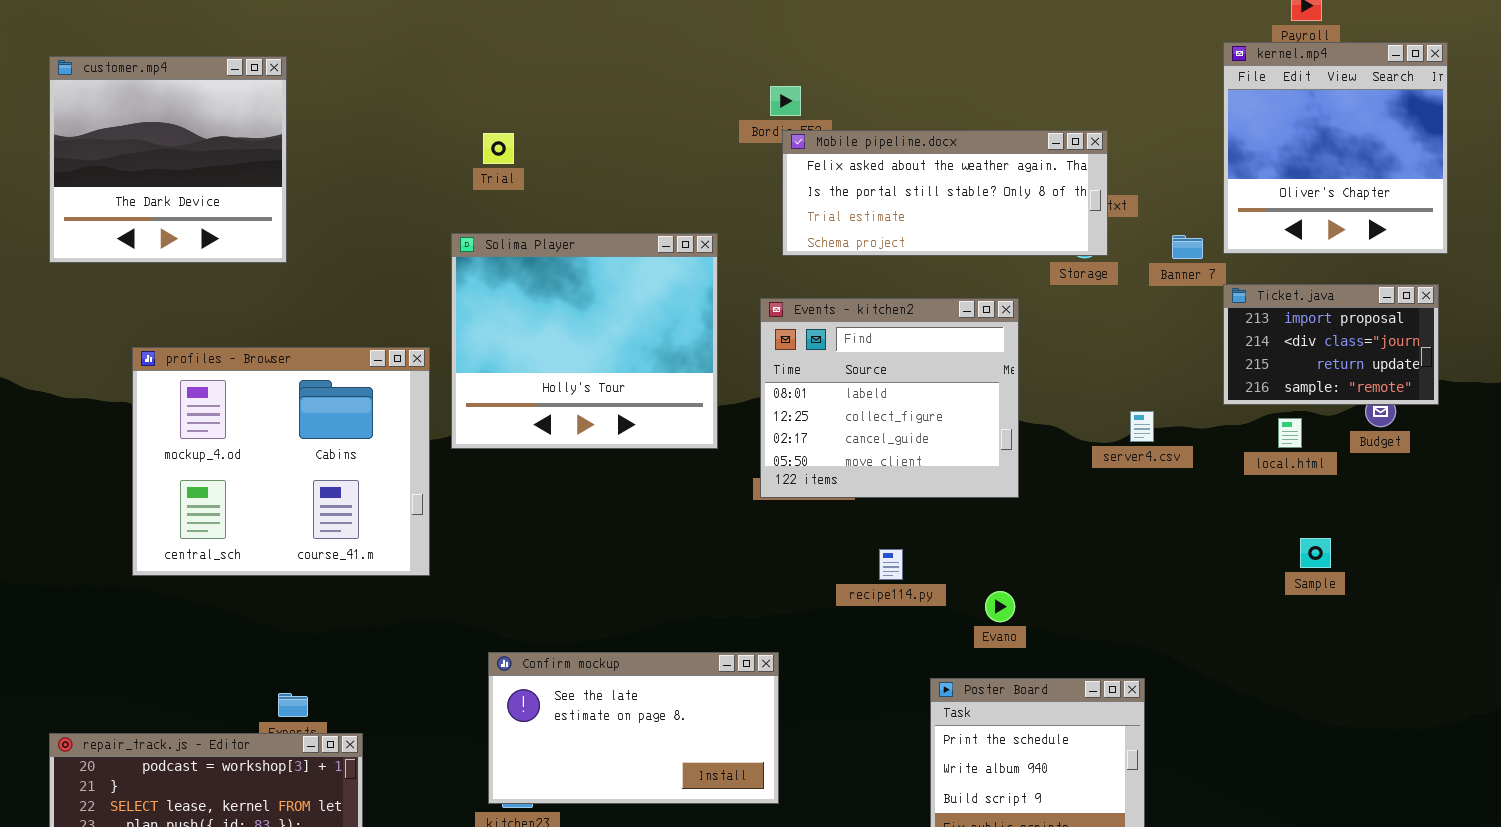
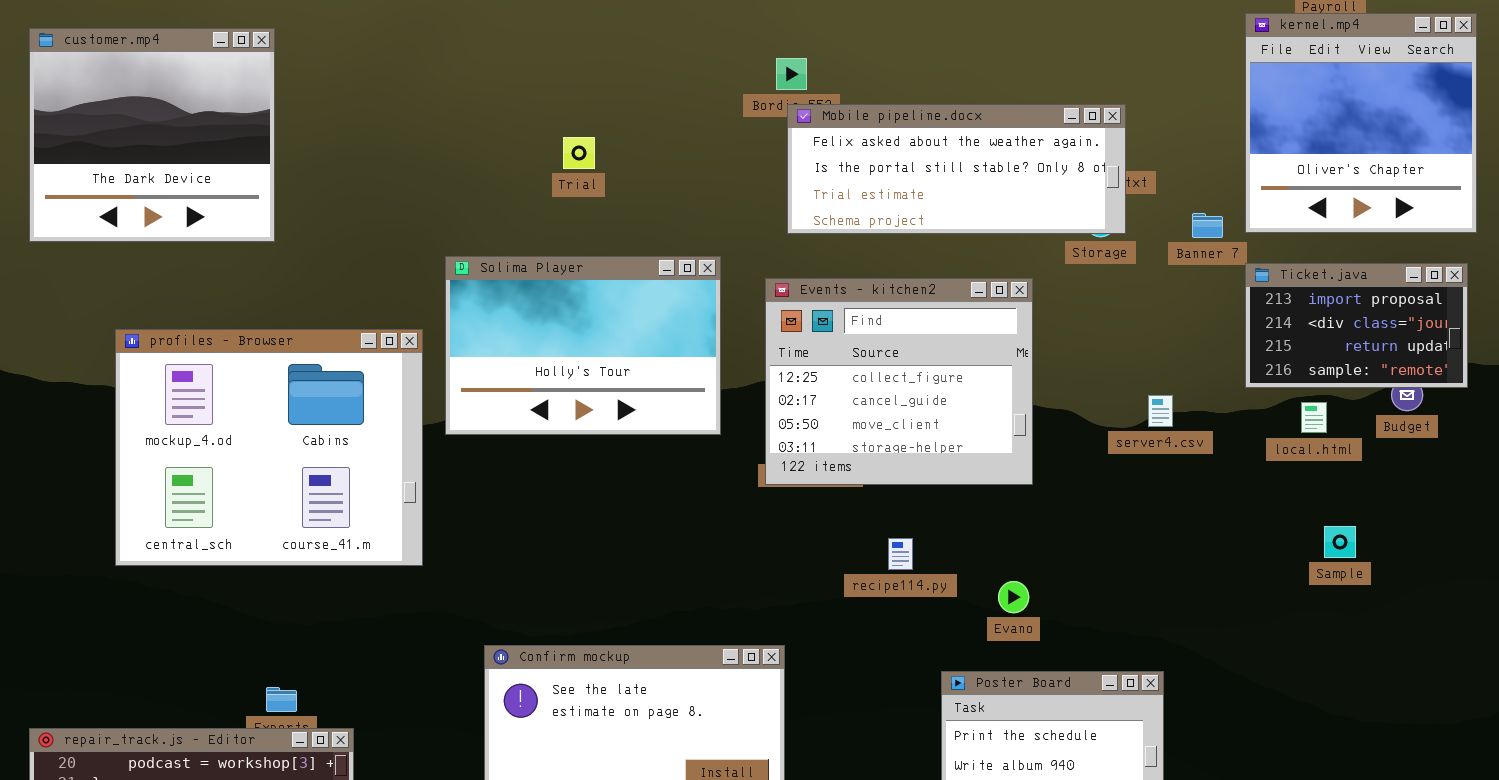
Trial: [483,133,514,164] -> [563,137,595,169], moved
Solima Player: [451,233,718,449] -> [445,256,721,435], resized
Events - kitchen2: [760,298,1019,498] -> [765,278,1033,485], scrolled down 1 row

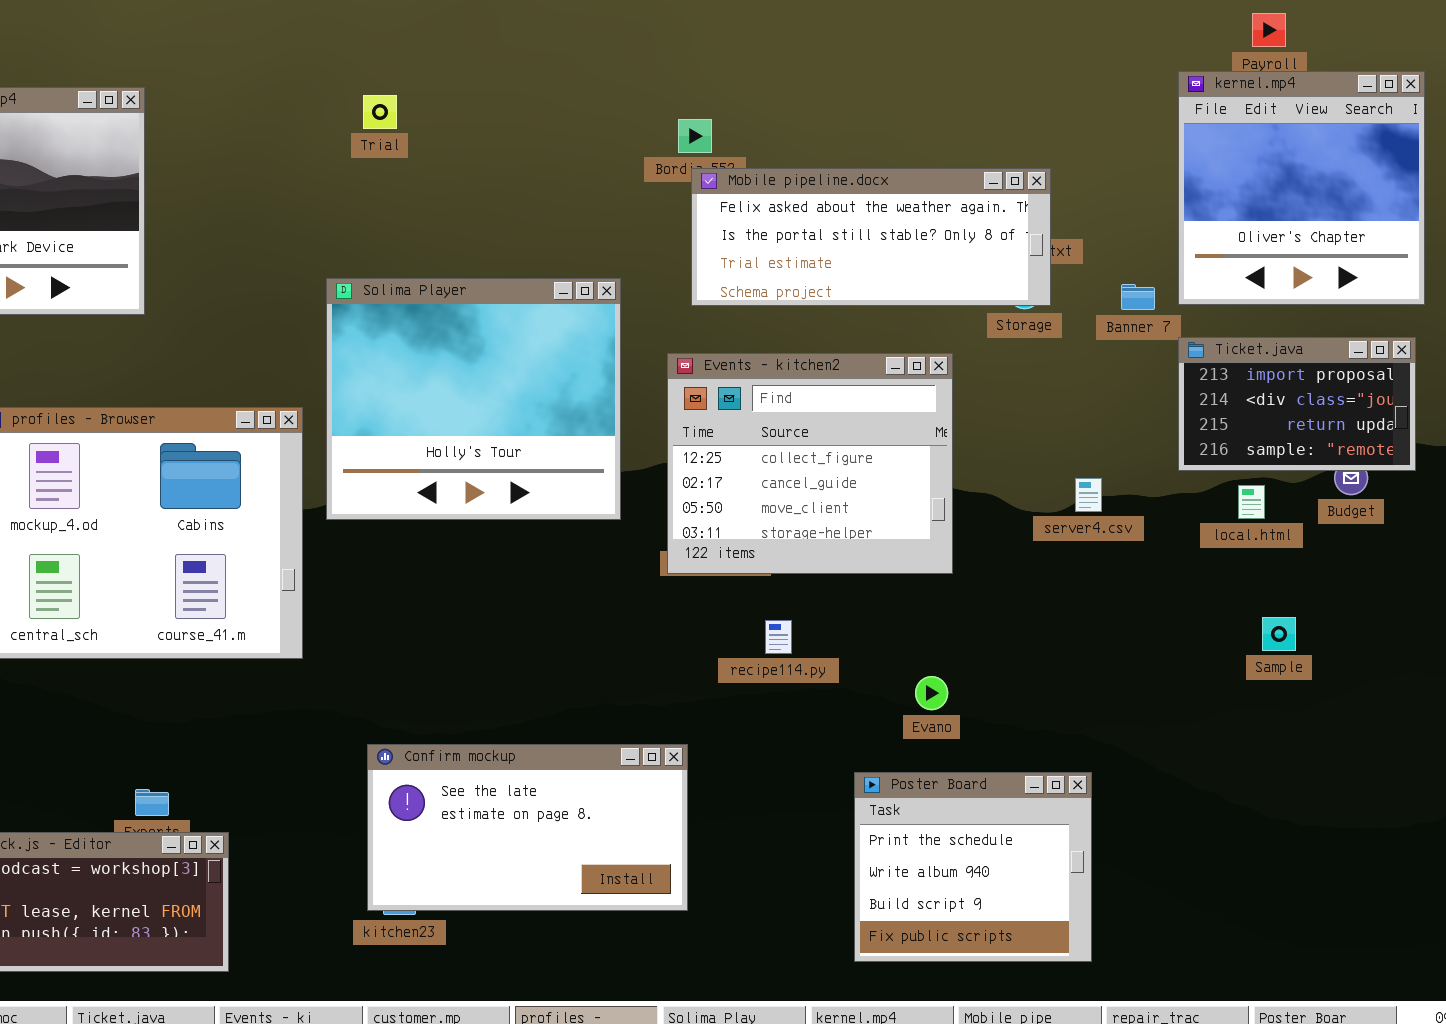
Trial: [563,137,595,169] -> [363,95,397,129], moved
Solima Player: [445,256,721,435] -> [326,278,621,520], resized
recipe114.py: [888,538,913,570] -> [765,620,792,654], moved

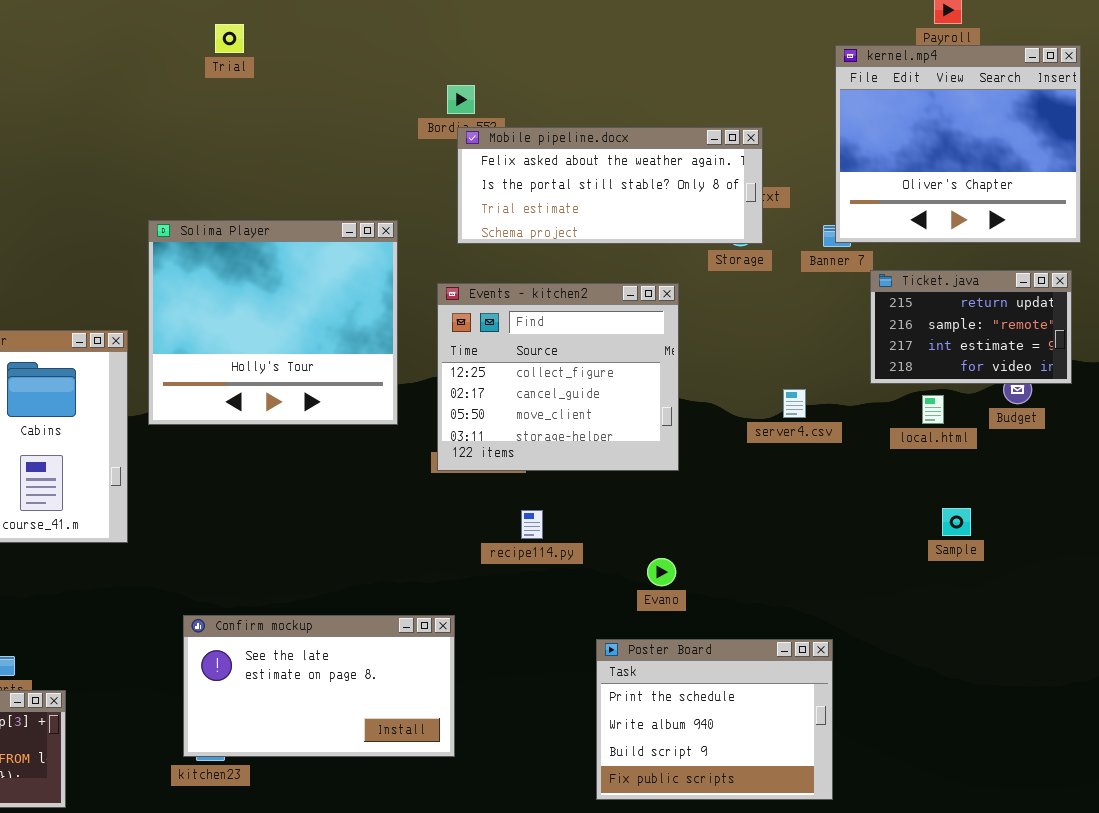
kernel.mp4: [1178,71,1425,305] -> [835,45,1081,243], resized
Trial: [363,95,397,129] -> [215,24,244,53], moved
Ticket.java: [1178,337,1416,471] -> [870,270,1072,384], scrolled down 2 rows
Poster Board: [854,772,1092,962] -> [596,639,833,800], resized

